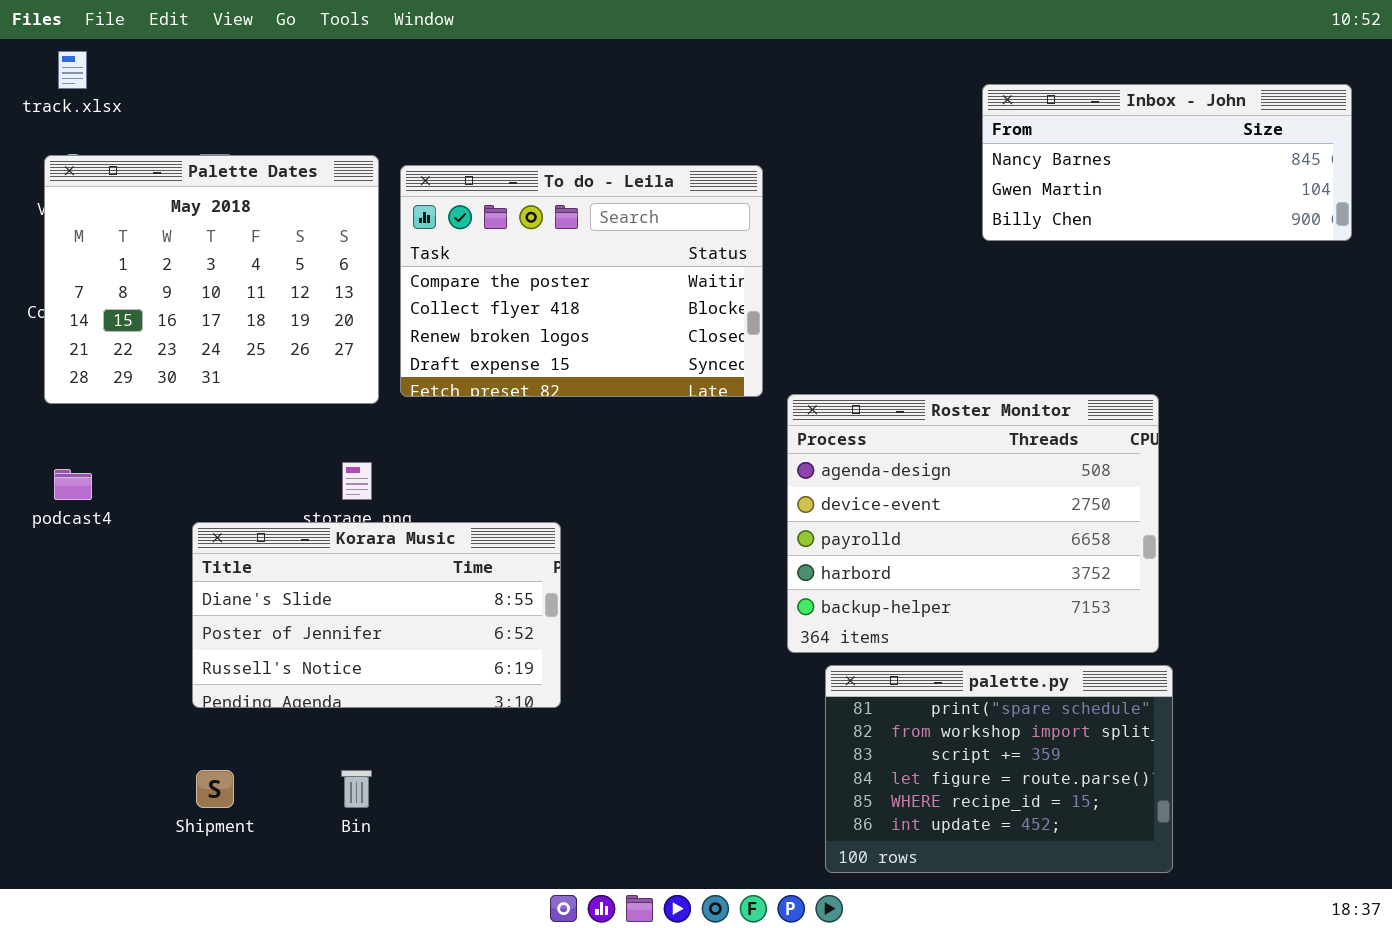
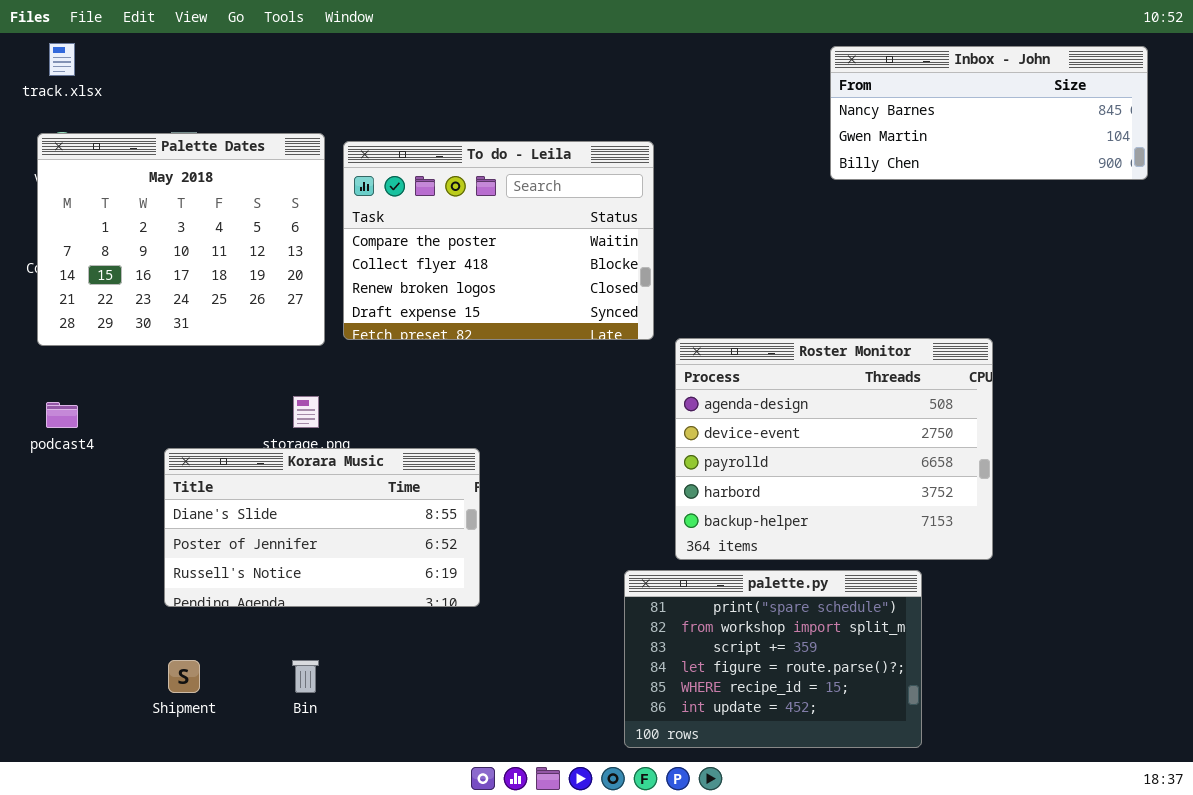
Inbox - John: [982,84,1352,241] -> [830,46,1148,180], moved
palette.py: [825,665,1173,873] -> [624,570,922,748], moved

